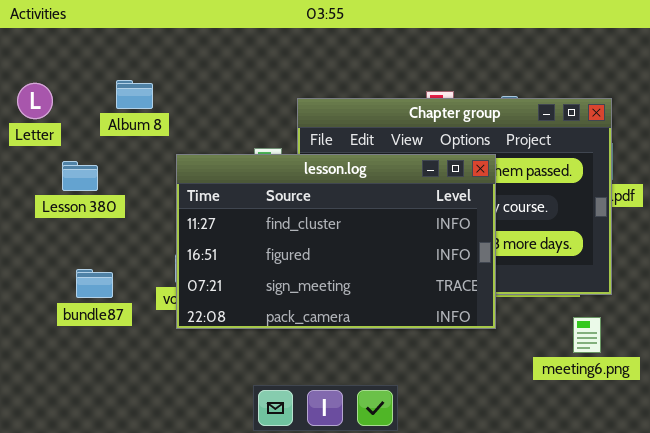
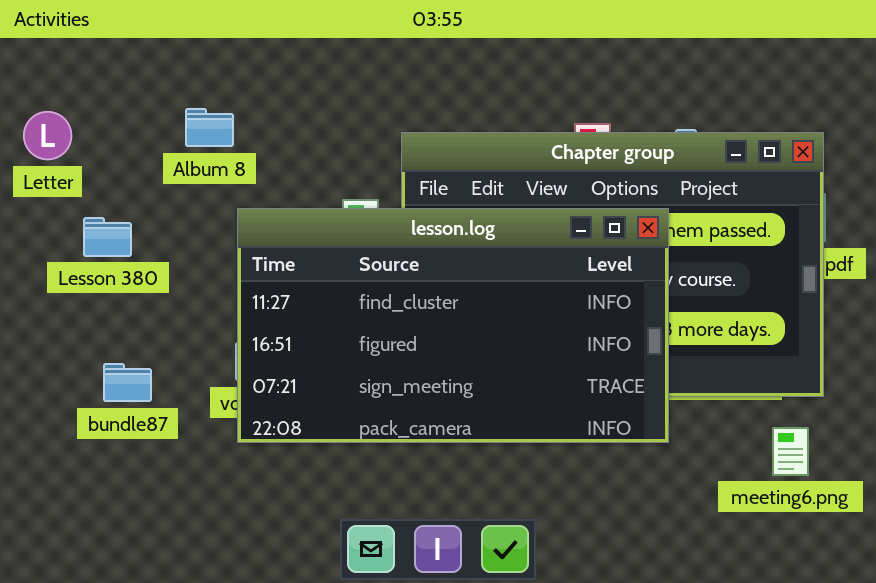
Album 8: [116,80,153,109] -> [185,108,234,147], moved

